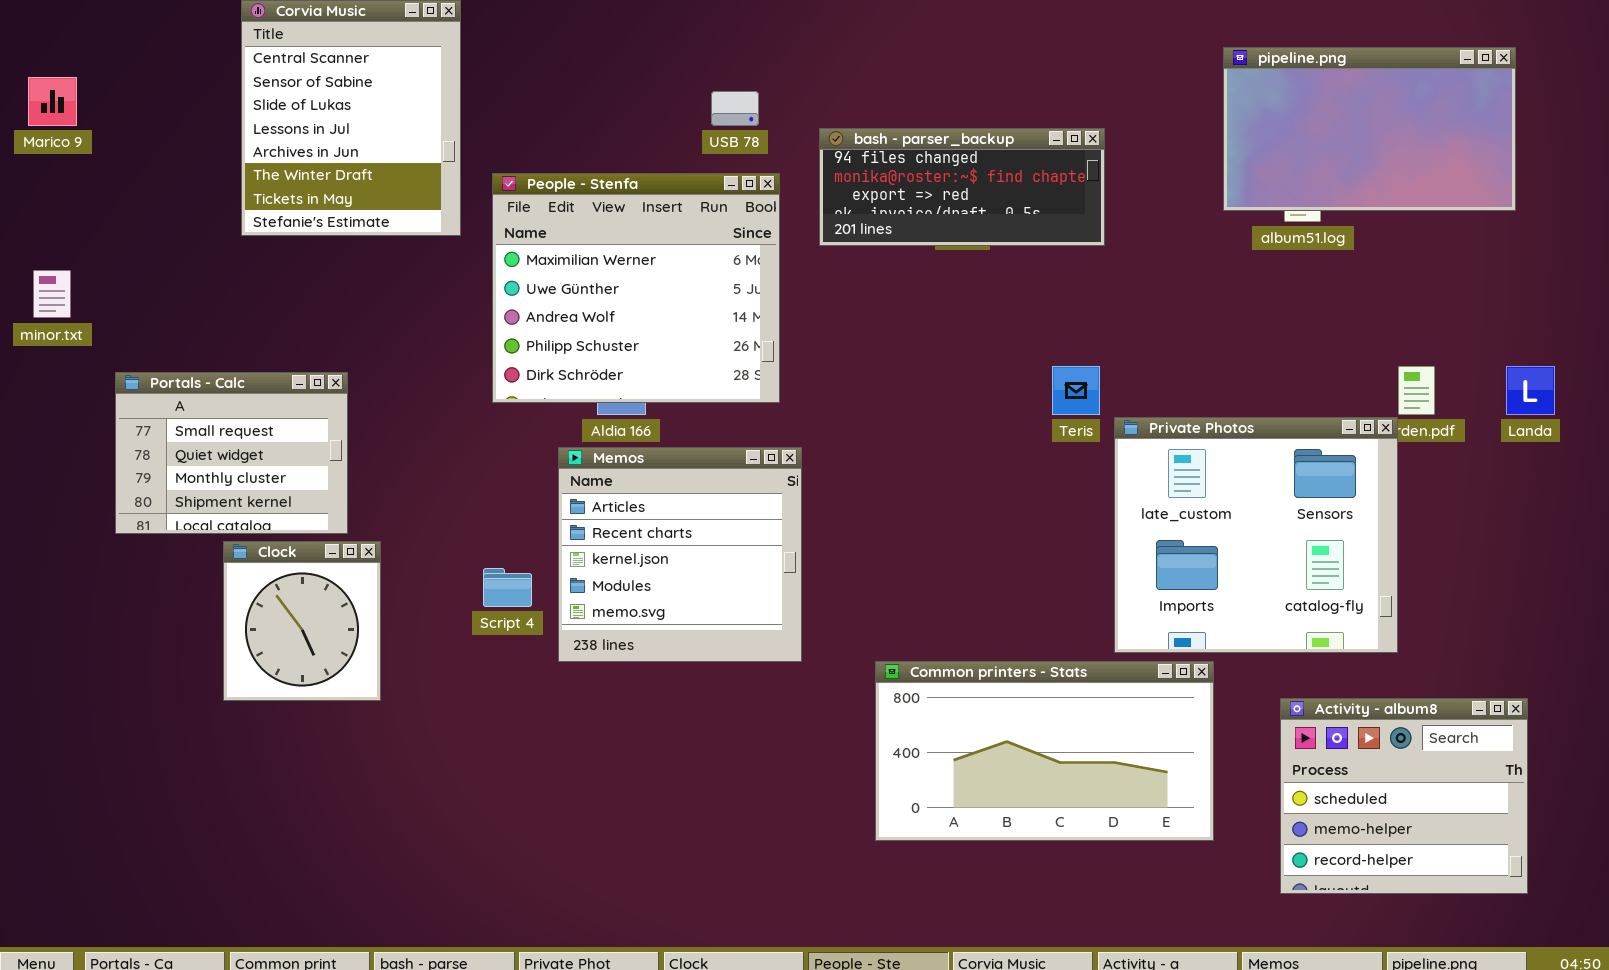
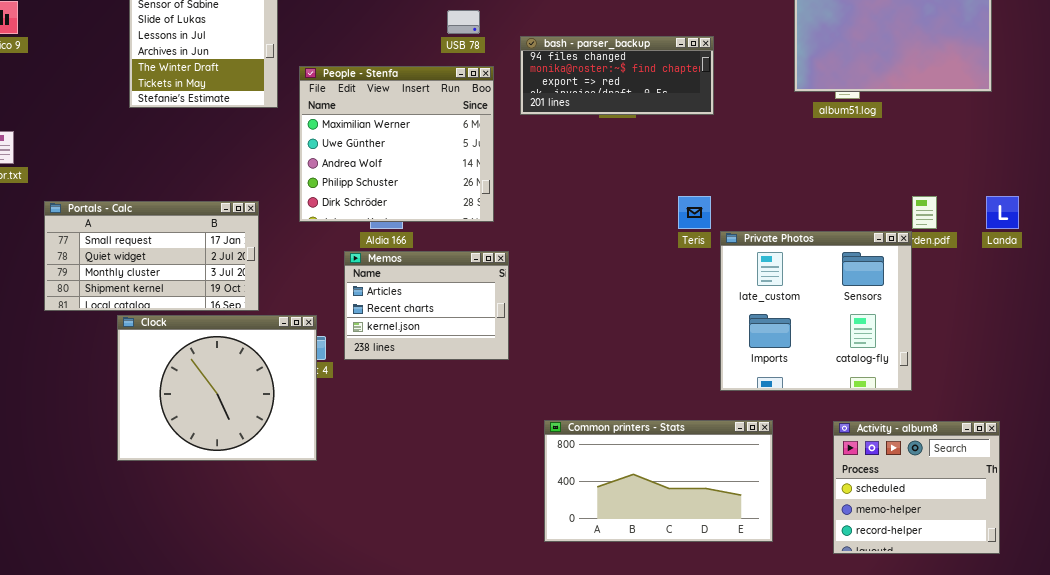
Portals - Calc: [115,372,348,534] -> [44,201,259,311], resized
Memos: [558,447,802,662] -> [344,251,509,360], resized
Clock: [223,541,381,701] -> [117,315,317,461], resized
Common printers - Stats: [875,661,1214,841] -> [544,420,773,542], moved

